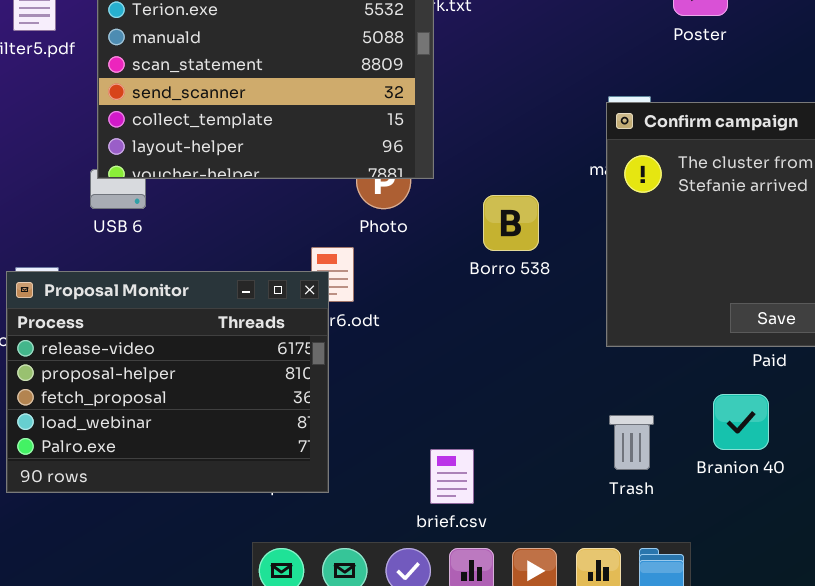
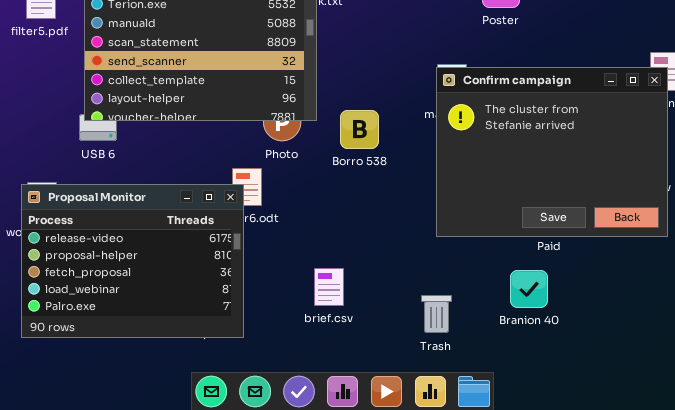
Borro 538: [483,195,539,251] -> [340,110,379,149], moved
Trash: [609,415,654,470] -> [421,295,452,333], moved
brief.csv: [430,449,474,504] -> [314,268,344,306], moved

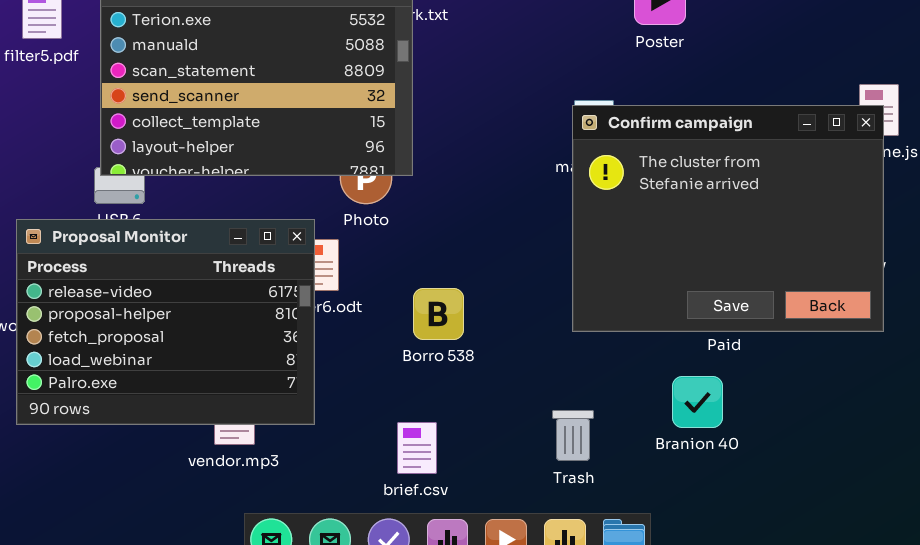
Borro 538: [340,110,379,149] -> [413,288,464,340], moved
Proposal Monitor: [21,184,244,338] -> [16,219,315,425], moved
brief.csv: [314,268,344,306] -> [397,422,437,474], moved

